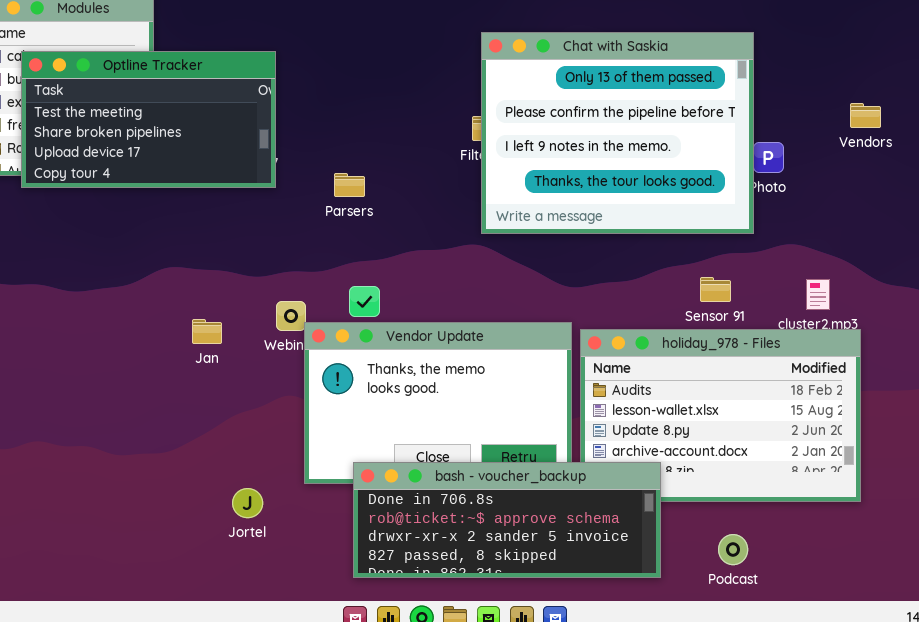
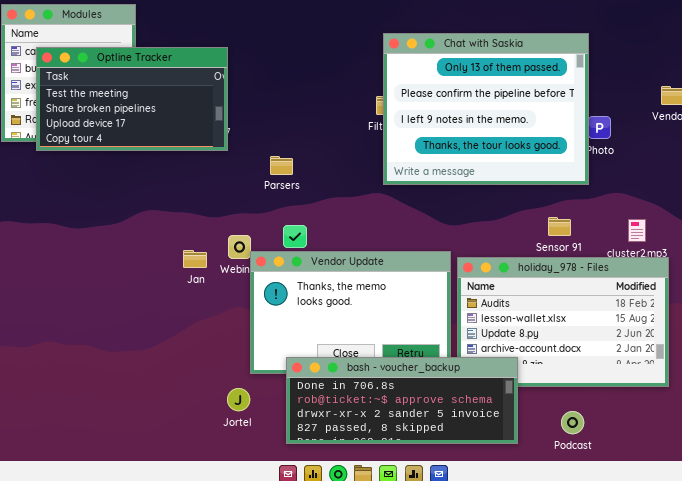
Parsers: [334,173,365,197] -> [270,156,293,175], moved
Jan: [192,319,222,344] -> [183,250,207,268], moved
Jortel: [232,488,263,518] -> [227,388,250,411], moved

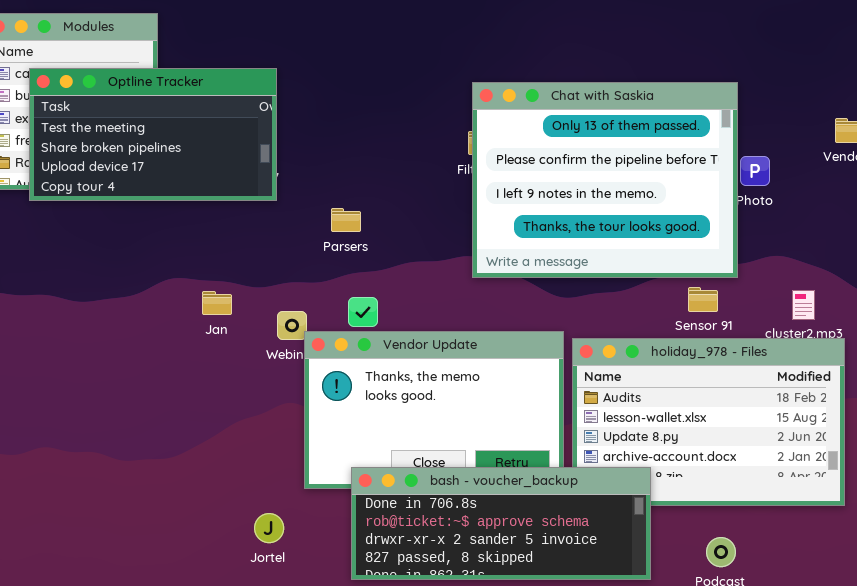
Chat with Saskia: [383,33,589,185] -> [472,82,738,278], moved
Jan: [183,250,207,268] -> [202,291,232,315], moved
Jortel: [227,388,250,411] -> [254,513,284,543], moved

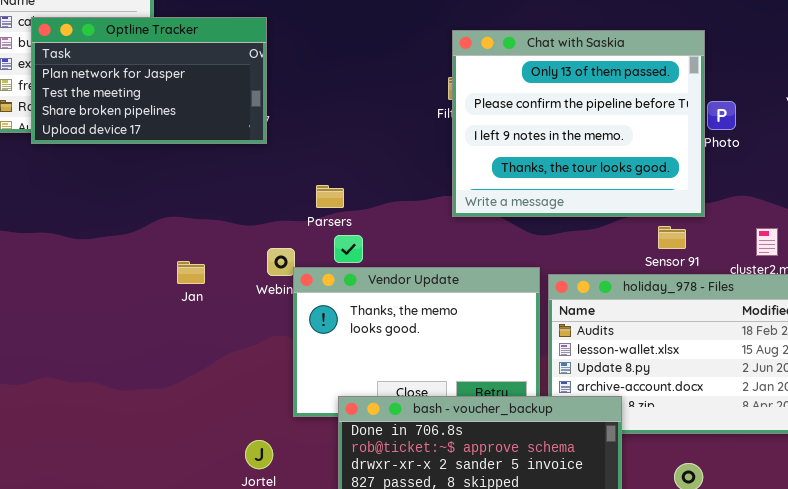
Optline Tracker: [29,68,277,201] -> [31,17,267,144], scrolled up 1 row
Parsers: [331,208,361,232] -> [316,185,344,208], moved
Jan: [202,291,232,315] -> [177,261,205,284], moved

